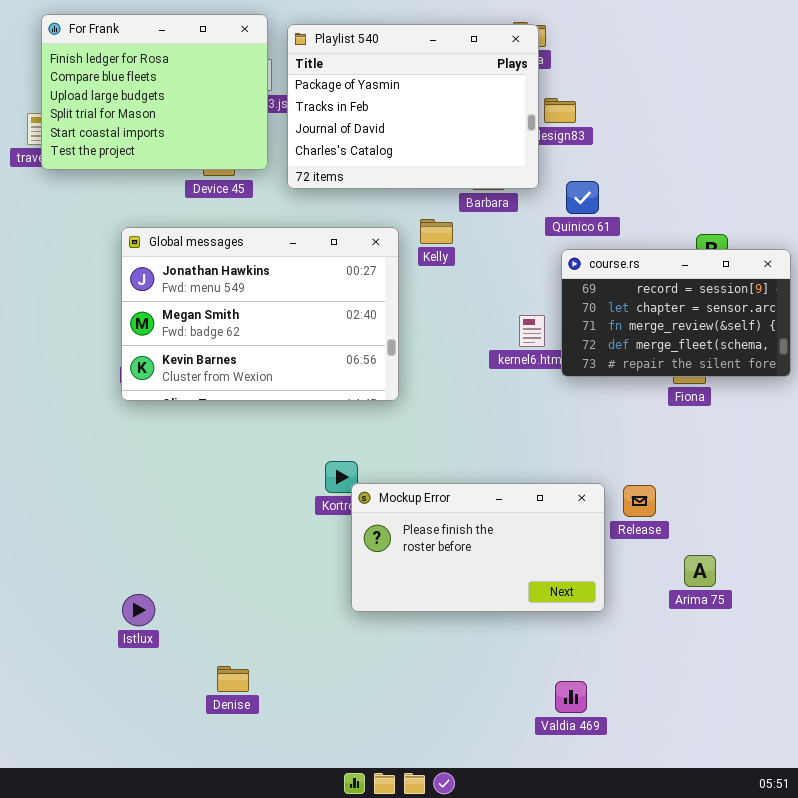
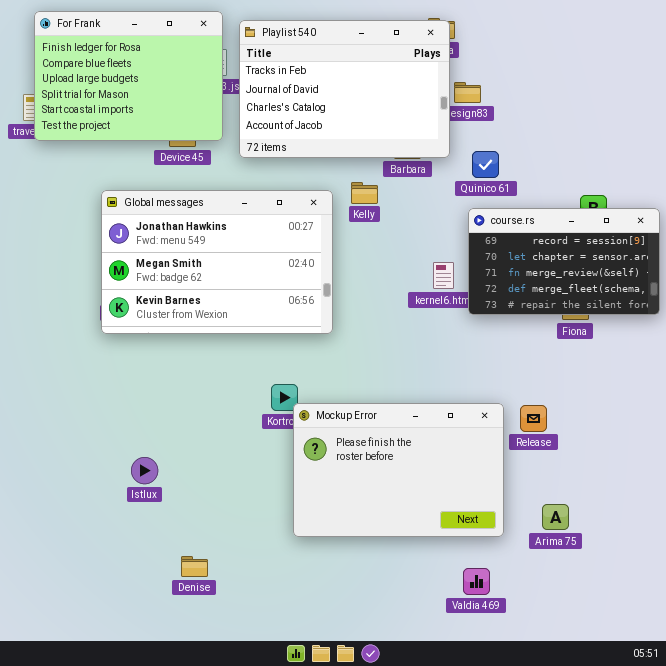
Playlist 540: [287,24,539,189] -> [239,20,450,158], scrolled down 1 row
Mockup Error: [351,483,605,612] -> [293,403,504,537], resized
Arima 75: [684,555,716,587] -> [542,504,569,530], moved
Istlux: [122,594,155,626] -> [131,457,158,484], moved

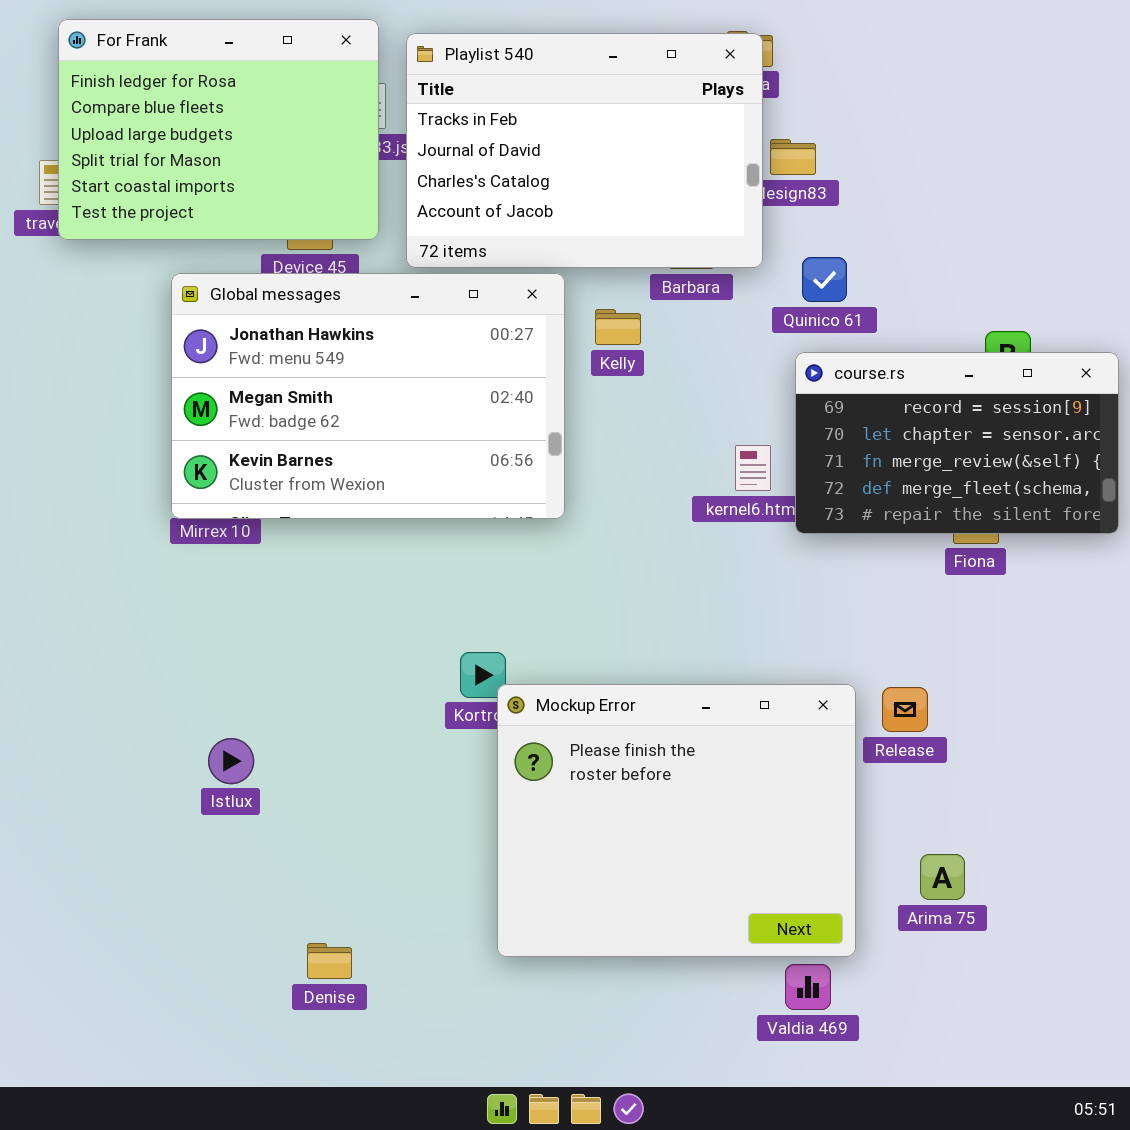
Global messages: [101,190,333,334] -> [171,273,565,519], moved
Mockup Error: [293,403,504,537] -> [497,684,856,957], resized
Istlux: [131,457,158,484] -> [208,738,254,784], moved

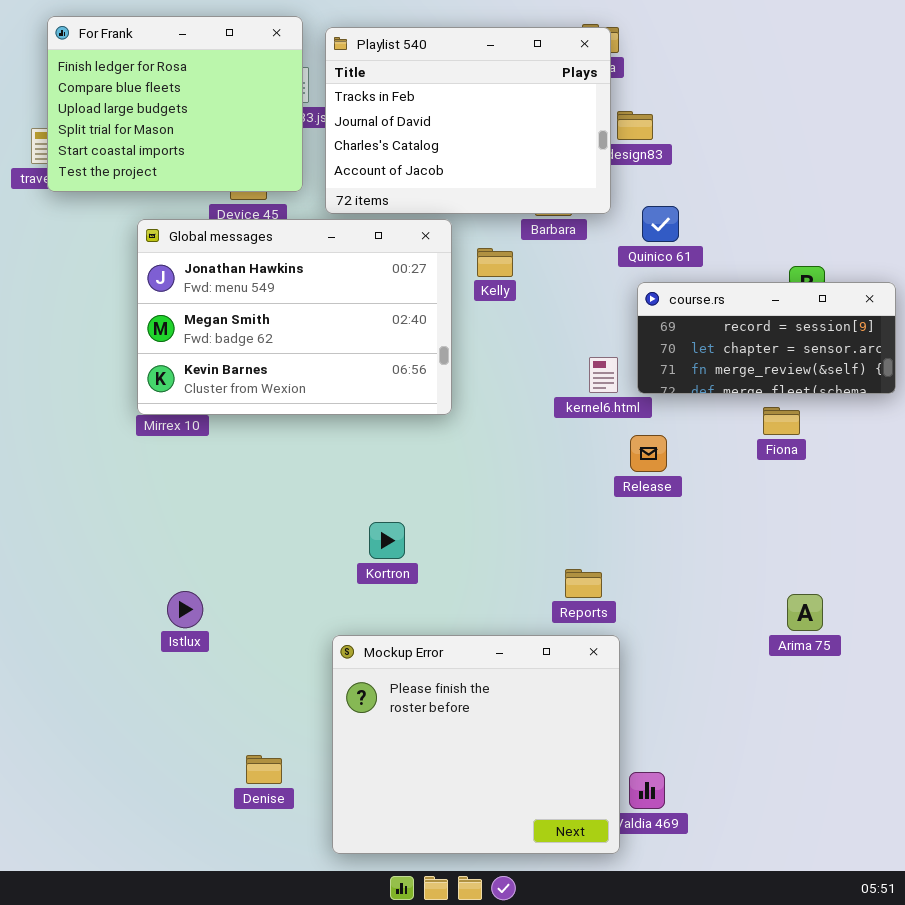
course.rs: [795,352,1119,534] -> [637,282,896,394], resized
Mockup Error: [497,684,856,957] -> [332,635,620,854], moved
Release: [882,687,928,732] -> [630,435,667,472], moved
Arima 75: [920,854,965,900] -> [787,594,823,631], moved

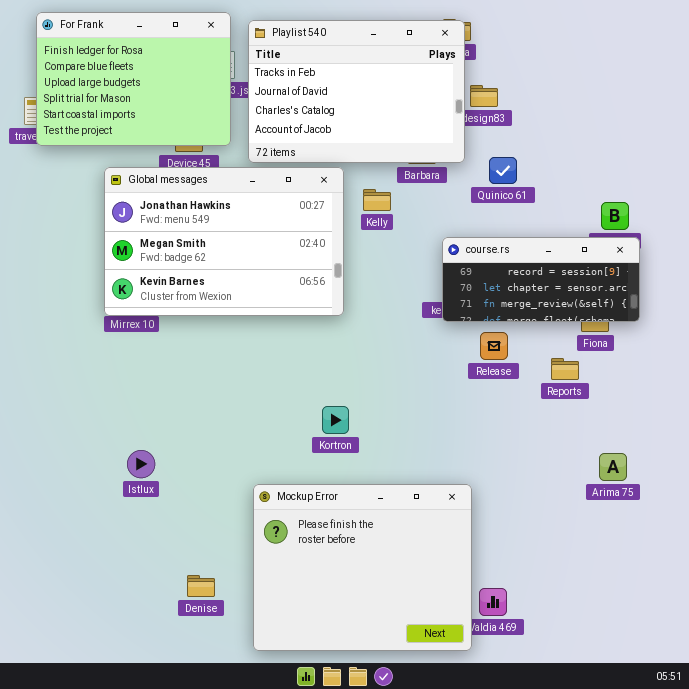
course.rs: [637,282,896,394] -> [442,237,640,322], moved
Kortron: [369,522,405,559] -> [322,406,349,434], moved
Reports: [565,569,602,598] -> [551,358,579,380], moved

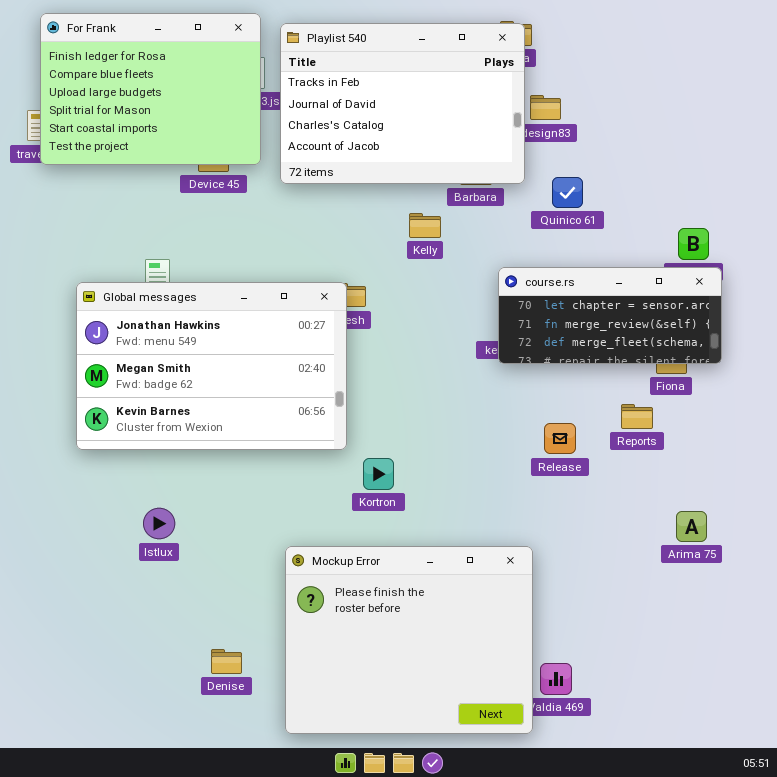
Global messages: [104,167,344,316] -> [76,282,347,450], moved
course.rs: [442,237,640,322] -> [498,267,722,364], scrolled down 1 row
Release: [480,332,508,360] -> [544,423,576,454], moved

